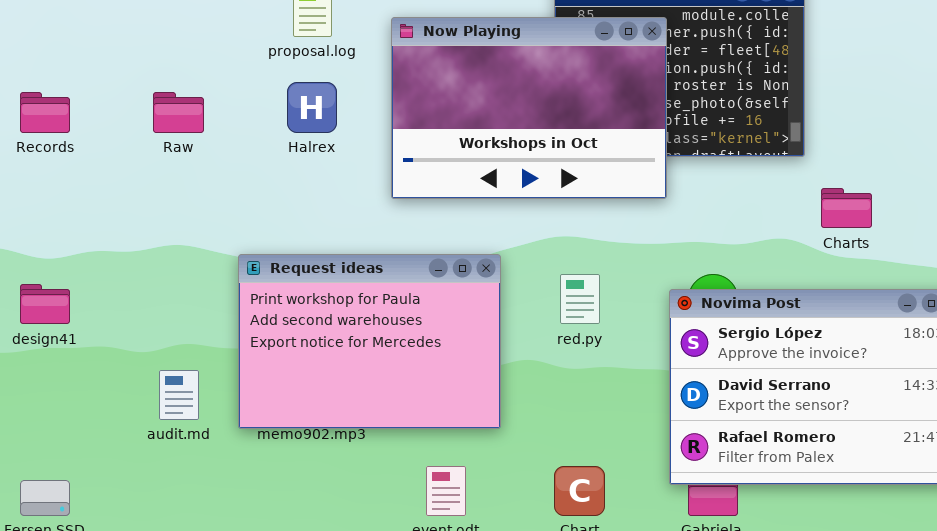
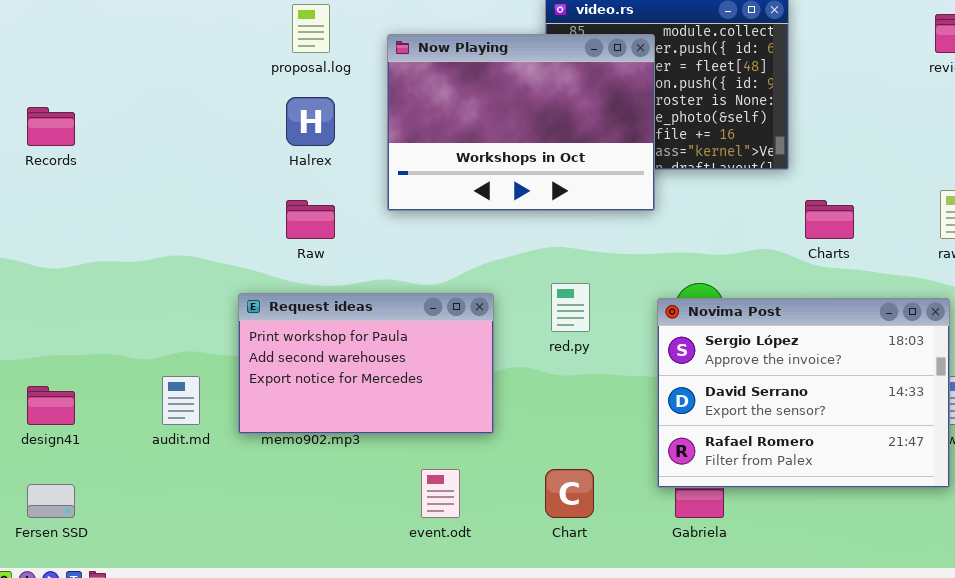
Raw: [153,92,204,133] -> [286,200,335,239], moved
Request ideas: [238,254,501,429] -> [238,293,494,434], resized
design41: [20,284,70,324] -> [27,386,75,425], moved

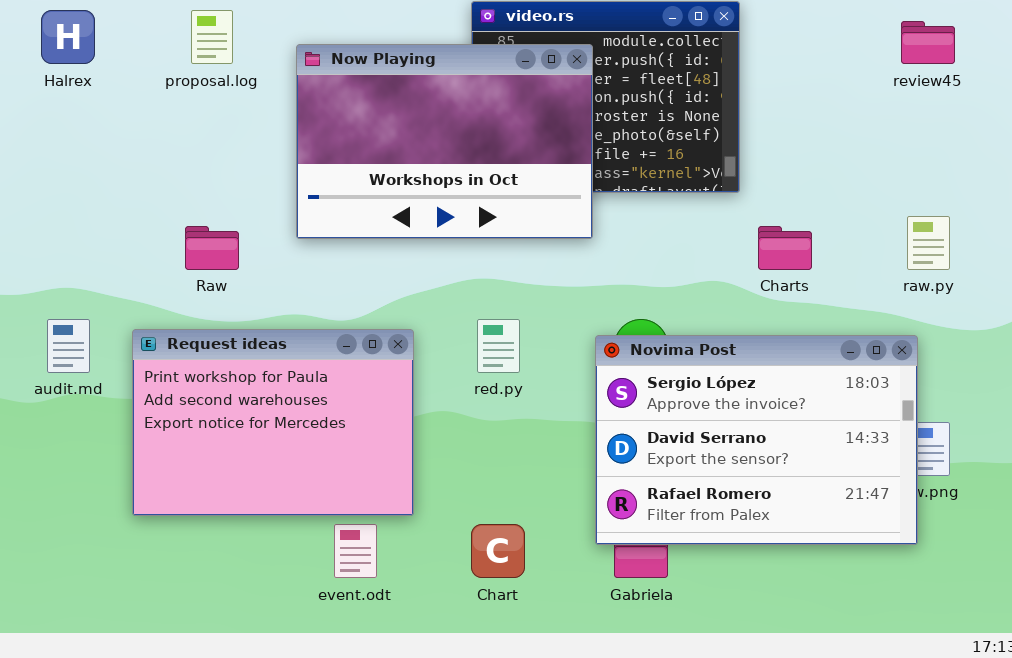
Halrex: [286,97,335,146] -> [41,10,95,64], moved
Request ideas: [238,293,494,434] -> [132,329,414,516], resized
audit.md: [162,376,200,425] -> [47,319,90,373], moved

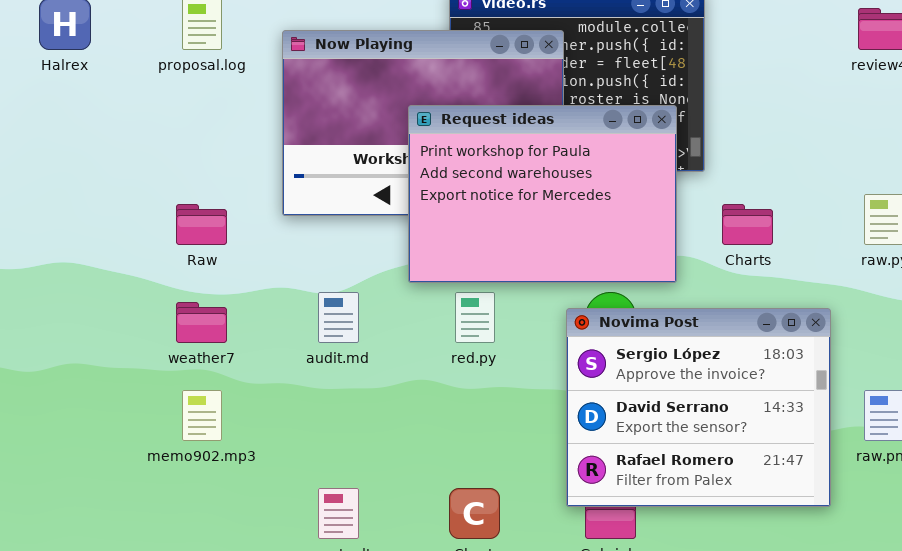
audit.md: [47,319,90,373] -> [318,292,359,343], moved
Request ideas: [132,329,414,516] -> [408,105,677,283], moved
Novima Post: [595,335,918,545] -> [566,308,831,507], resized

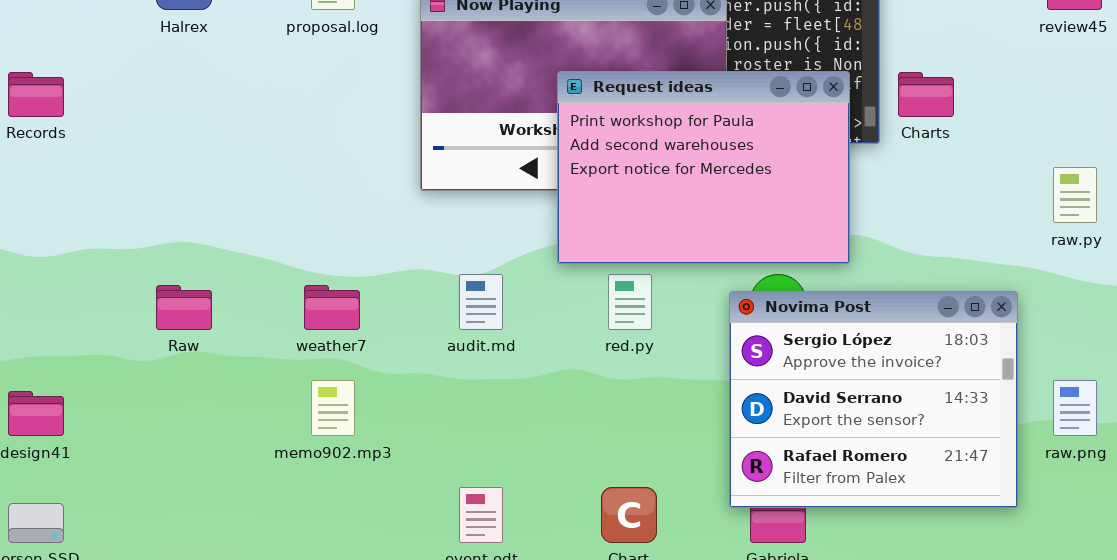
Raw: [176,204,227,245] -> [156,285,212,330], moved
Charts: [722,204,773,245] -> [898,72,954,117], moved

